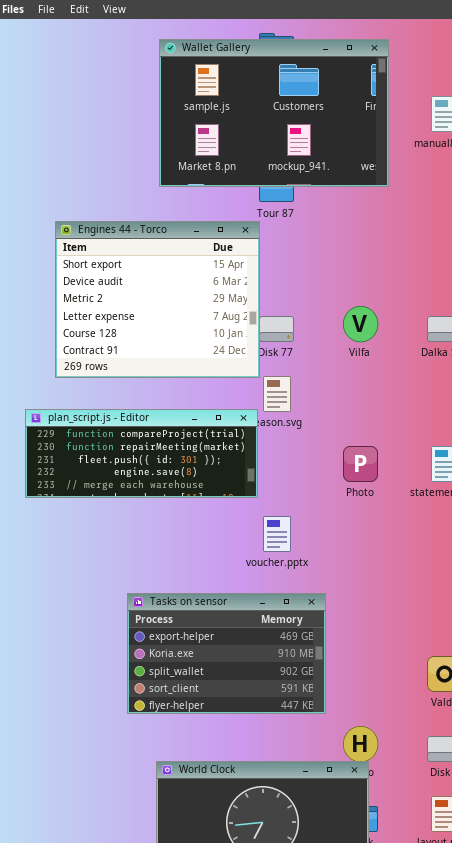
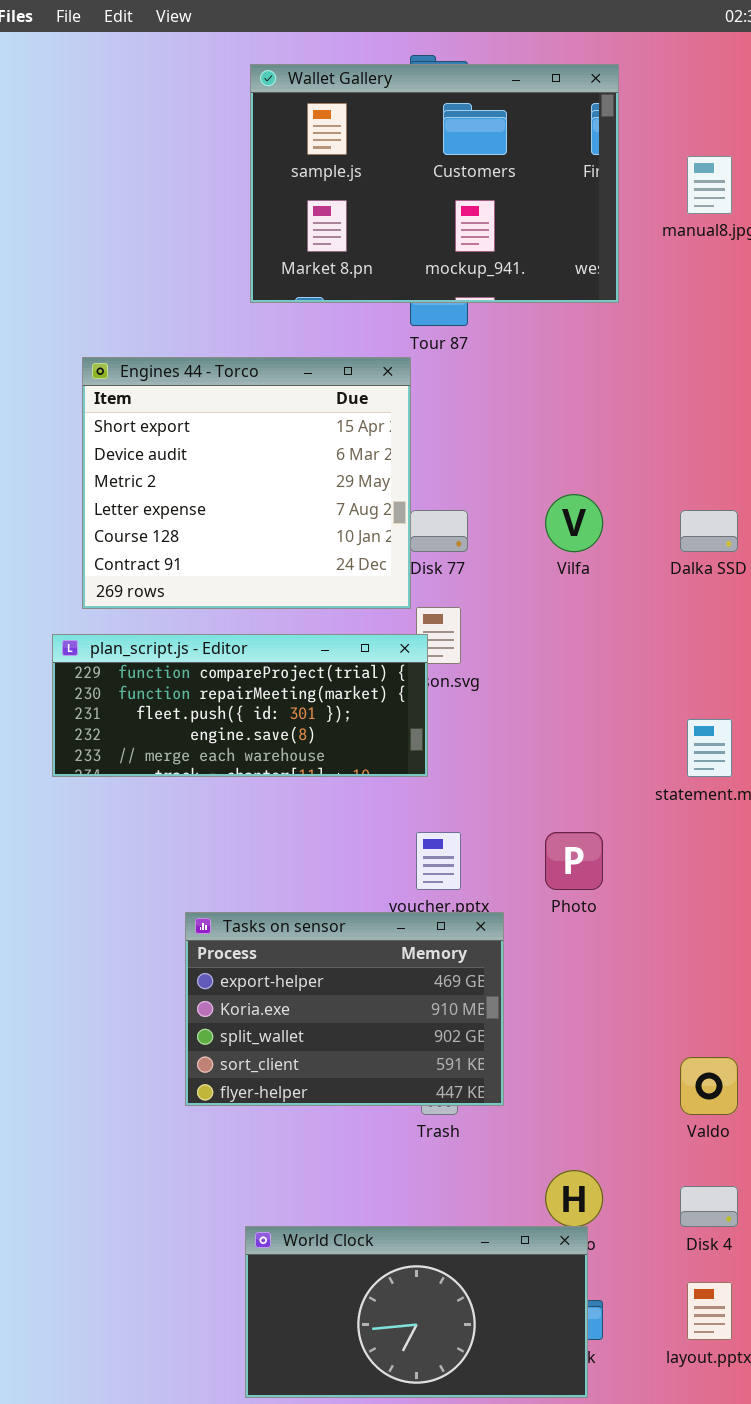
plan_script.js - Editor: [25,409,258,498] -> [52,634,428,777], moved
Photo: [343,446,378,482] -> [545,832,603,890], moved
Tasks on sensor: [127,593,326,714] -> [185,912,504,1106], moved

